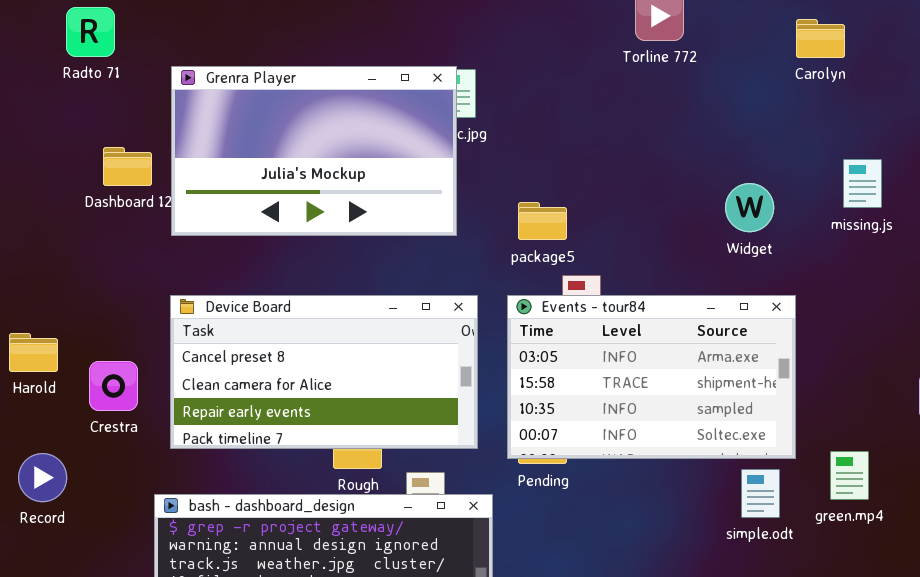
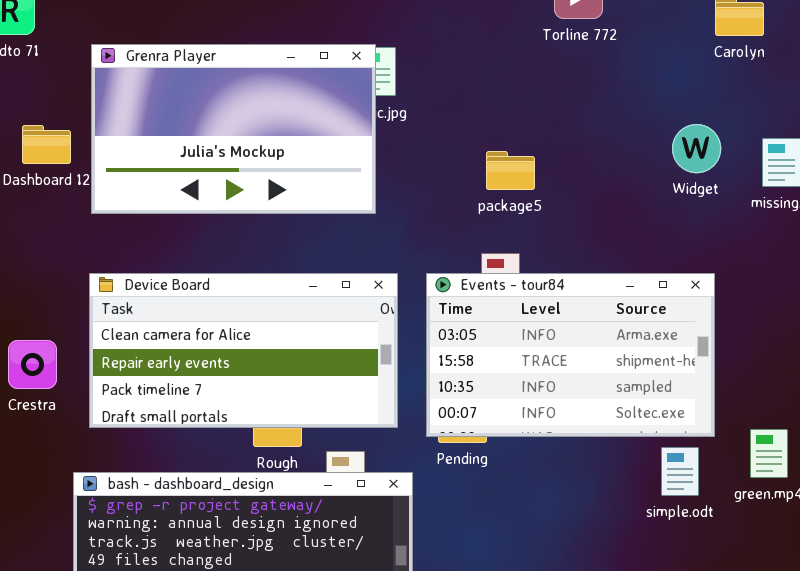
Widget: [725,183,774,232] -> [672,124,721,173], moved
package5: [518,202,567,240] -> [486,151,535,190], moved
Device Board: [170,295,478,449] -> [89,273,398,428], scrolled down 1 row

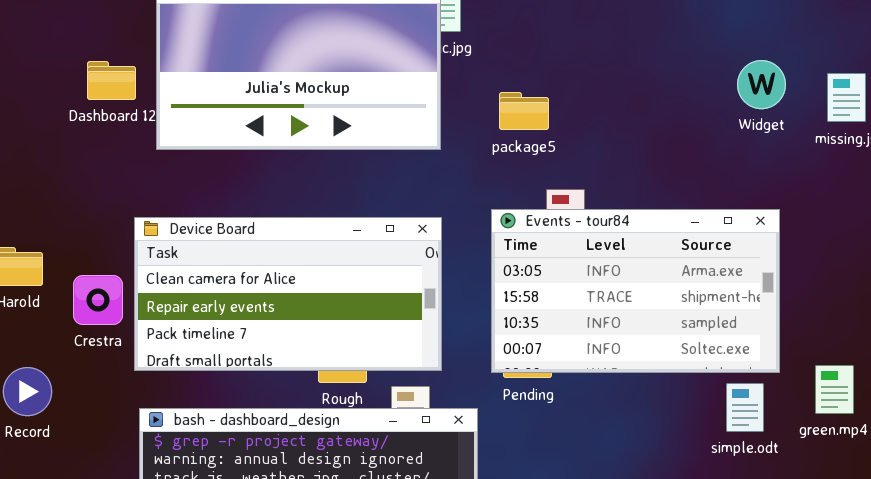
package5: [486,151,535,190] -> [499,92,549,130], moved
Device Board: [89,273,398,428] -> [134,217,442,371], moved

